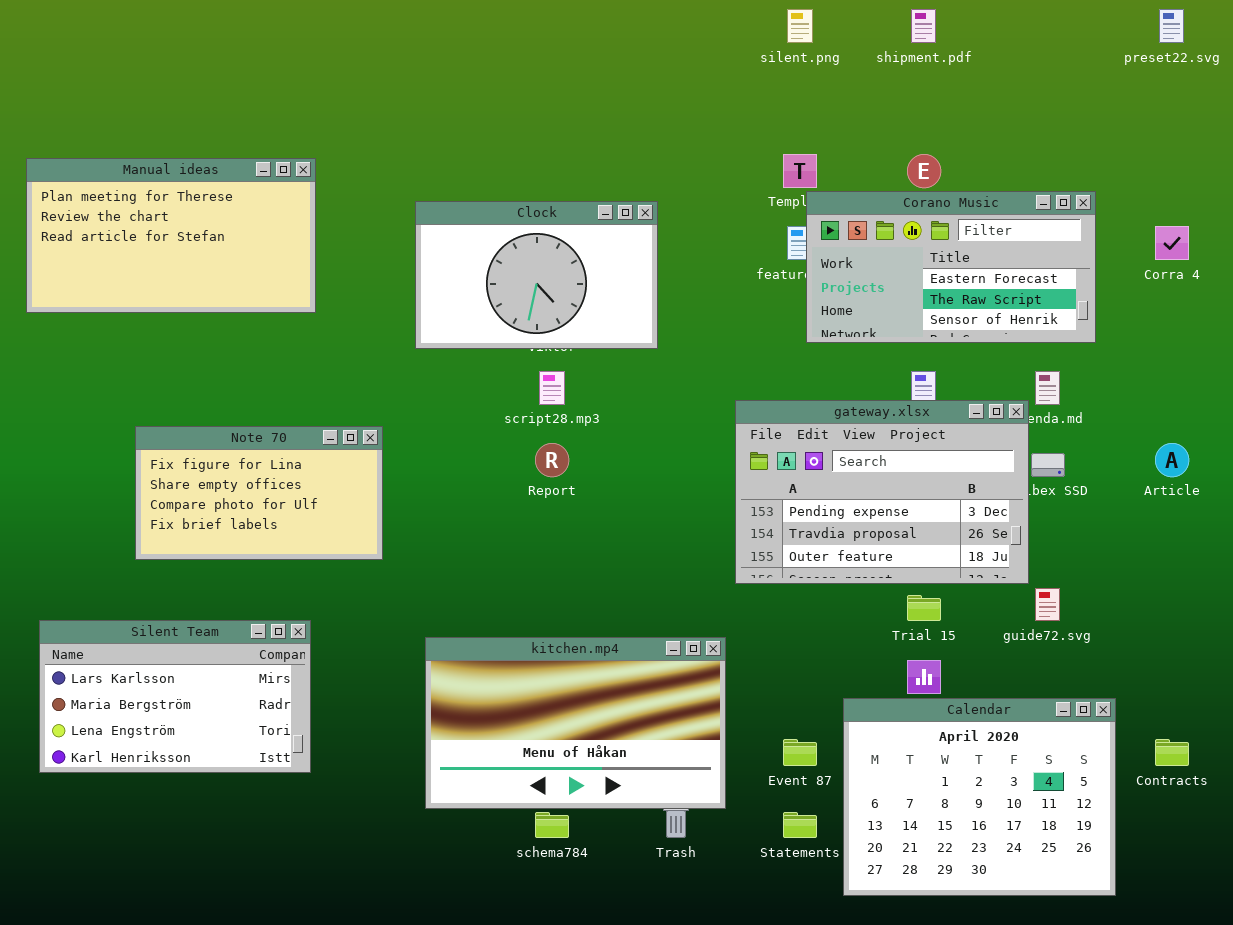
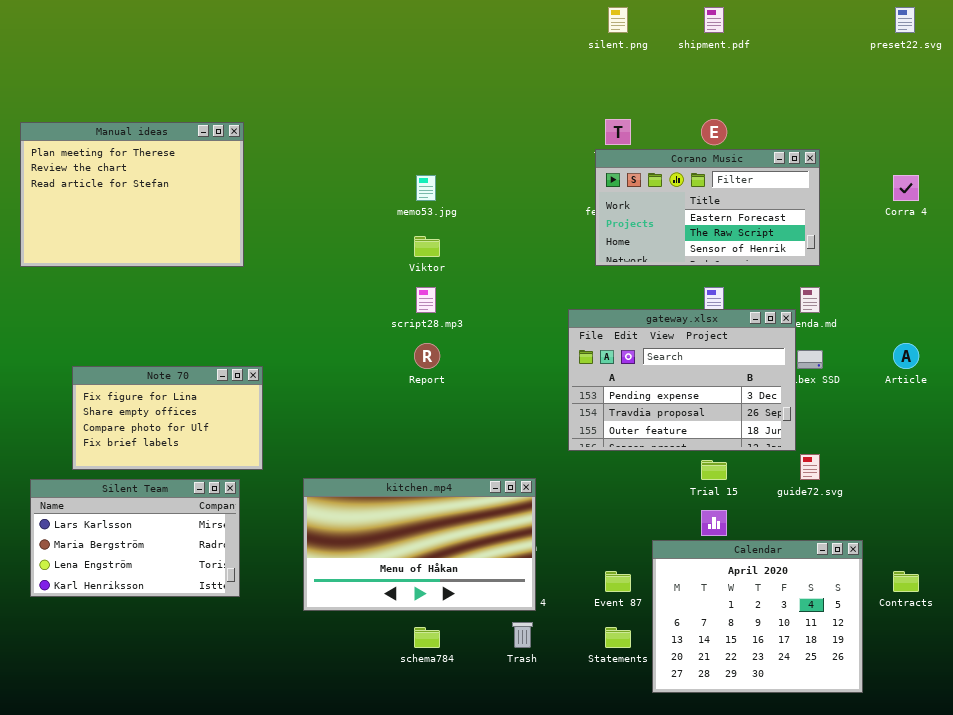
Manual ideas: [26,158,316,313] -> [20,122,244,267], resized
Corano Music: [806,191,1096,343] -> [595,149,820,266], moved
Clock: [415,201,658,349] -> none, closed
Note 70: [135,426,383,560] -> [72,366,263,470], moved
kitchen.mp4: [425,637,726,809] -> [303,478,536,611], moved

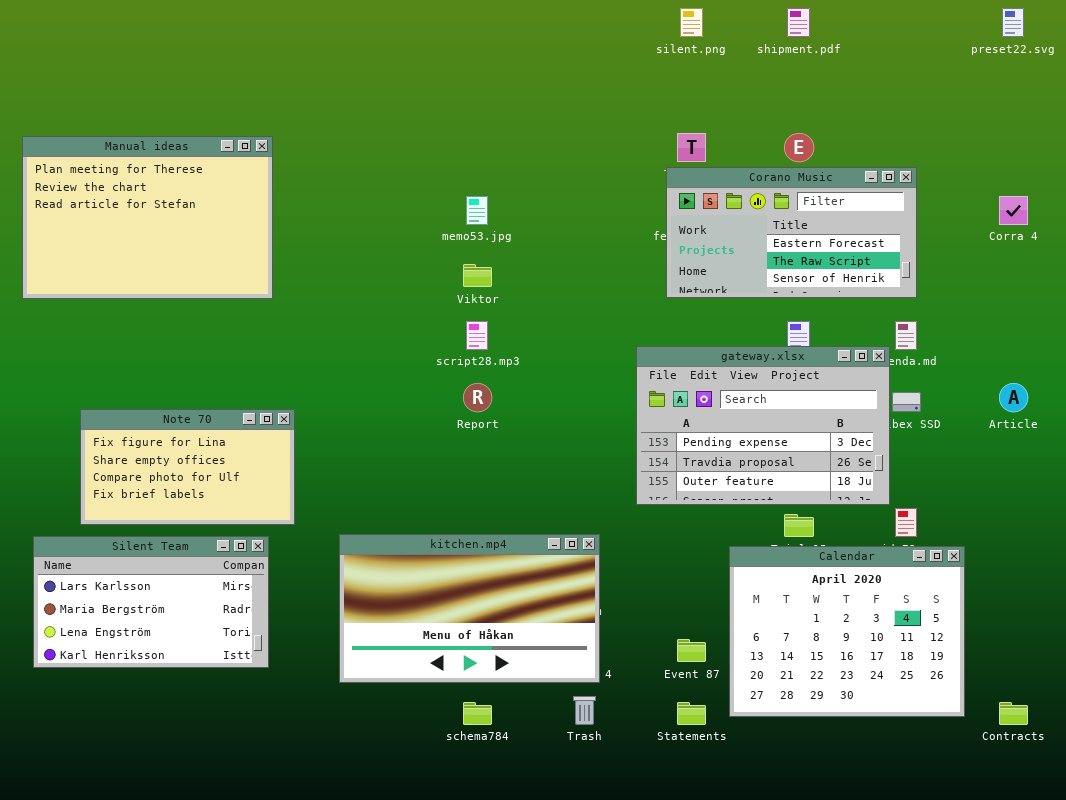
Calendar: [652,540,863,693] -> [729,546,965,717], moved
Contracts: [893,571,919,592] -> [999,702,1028,725], moved

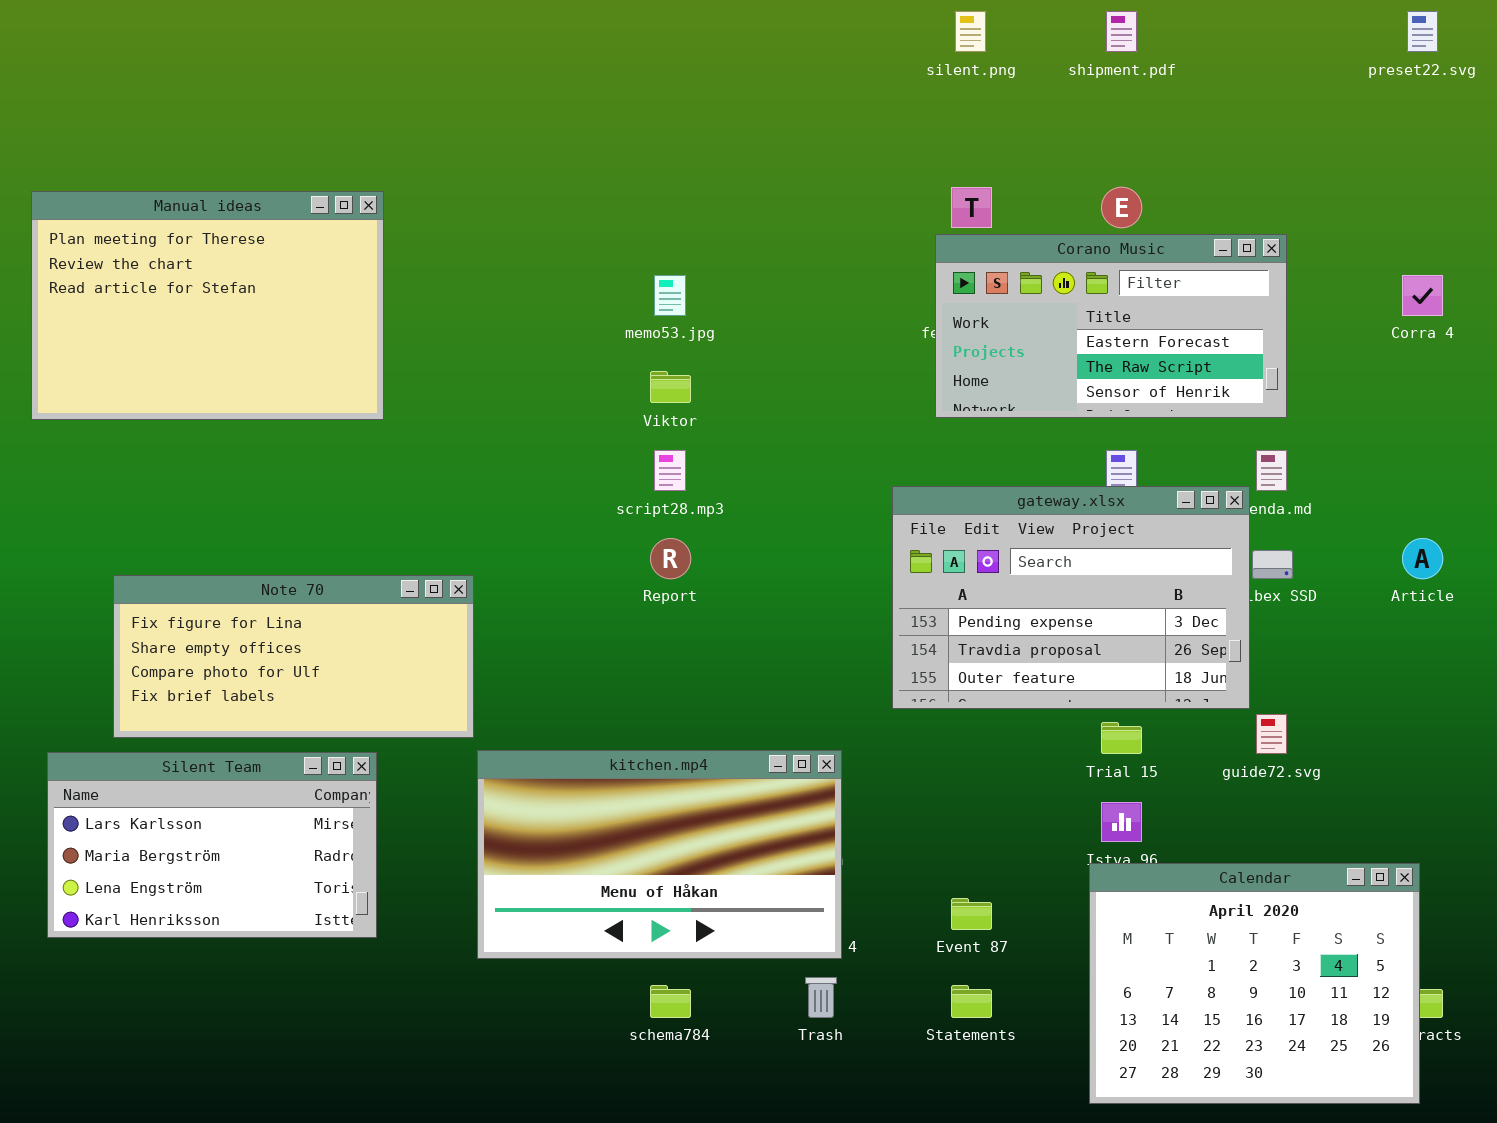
Note 70: [80,409,295,525] -> [113,575,474,738], resized
Calendar: [729,546,965,717] -> [1089,863,1420,1104], moved

